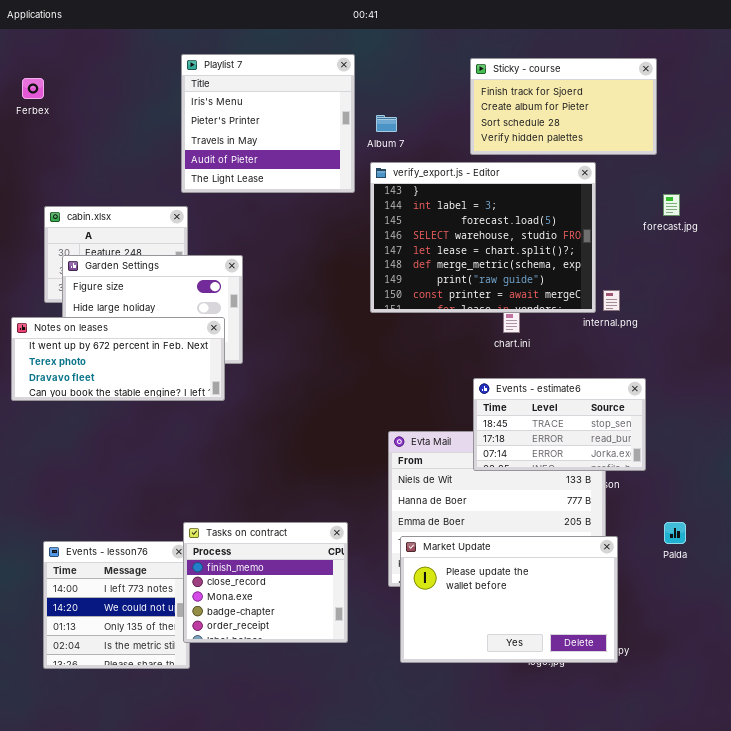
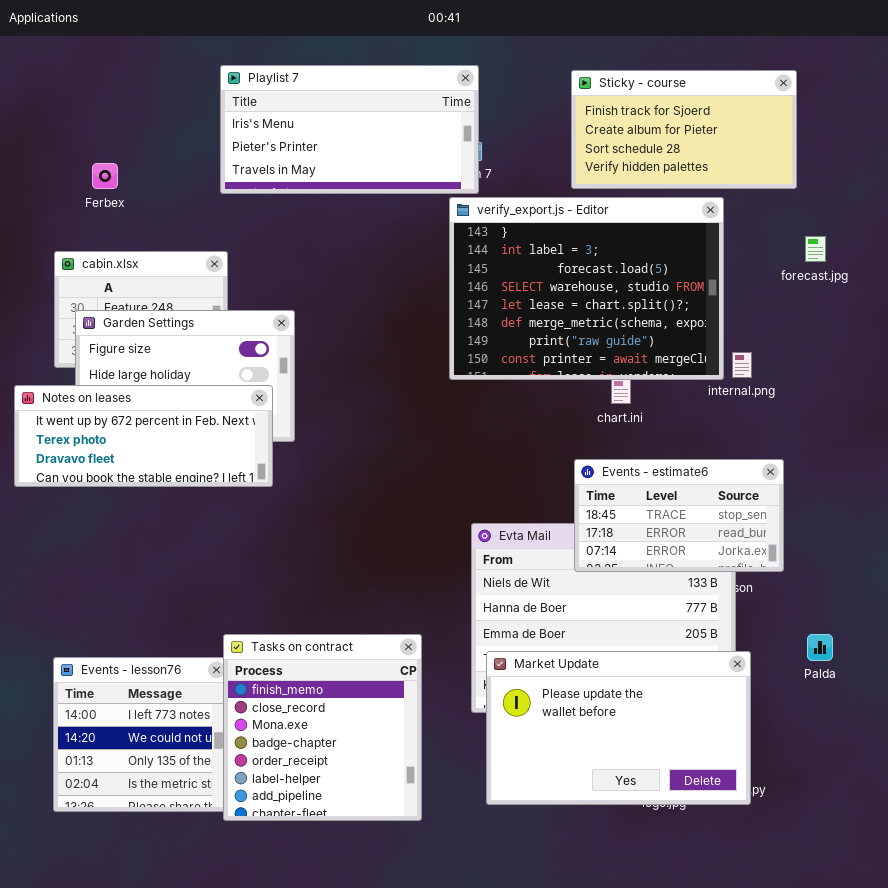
Playlist 7: [181,54,355,193] -> [220,65,479,194], resized
Ferbex: [22,78,44,99] -> [92,163,118,189], moved
Tasks on contract: [183,522,348,643] -> [223,634,422,821], resized

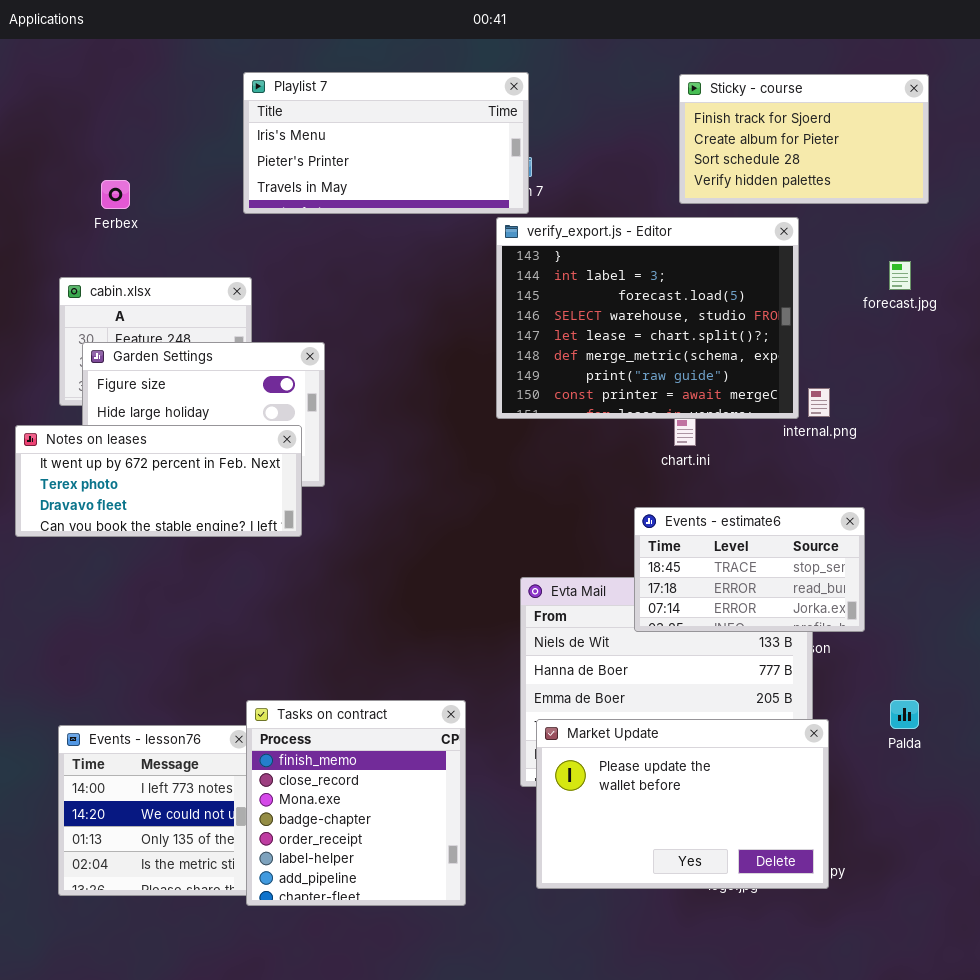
Sticky - course: [571,70,797,189] -> [679,74,929,204], moved

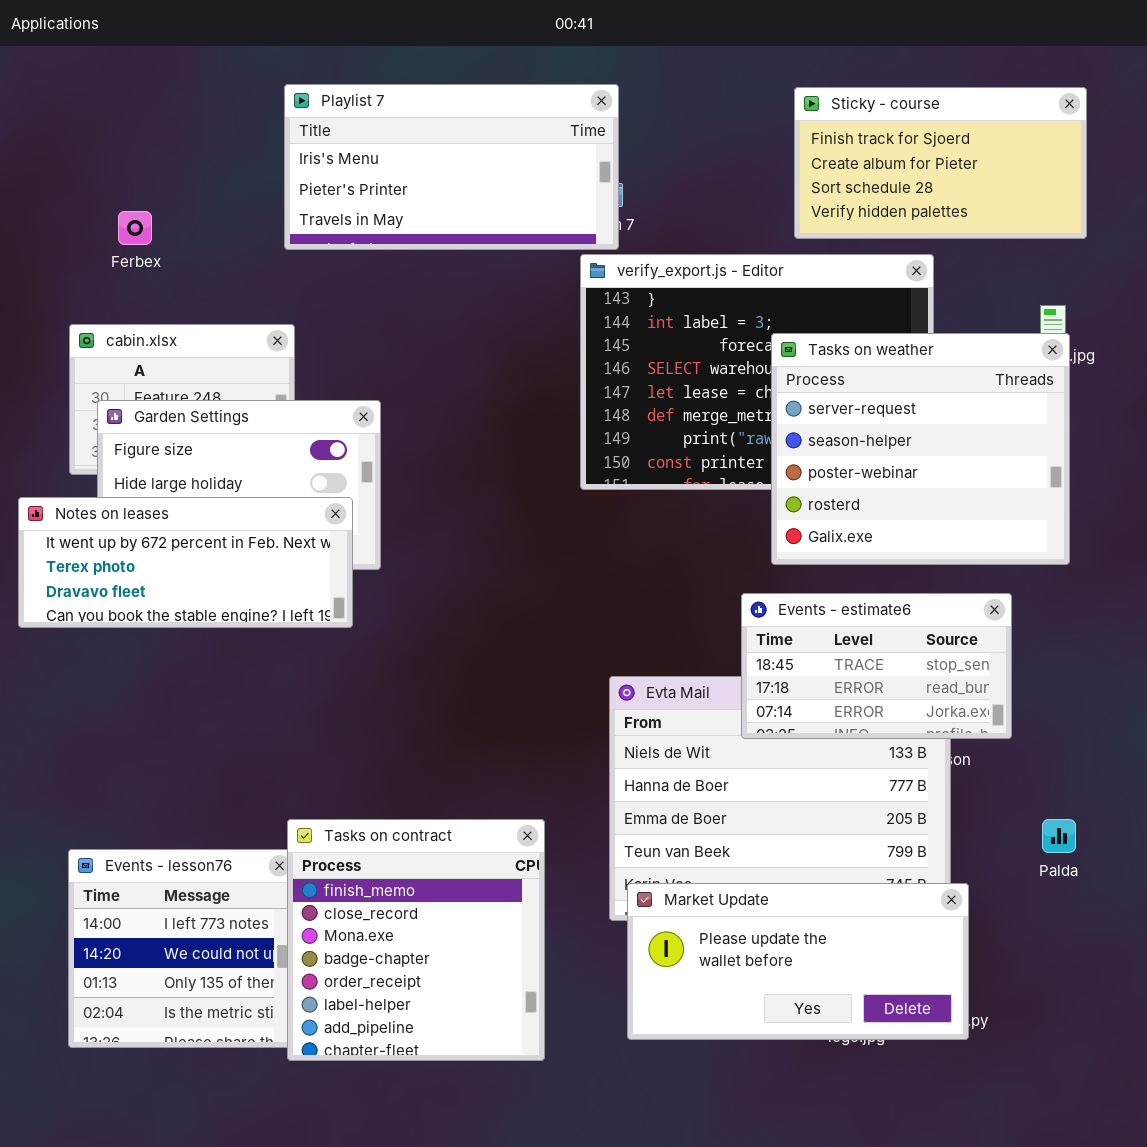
Tasks on weather: none -> [771,333,1070,565], opened
Market Update: [536,719,829,889] -> [627,883,969,1040], resized

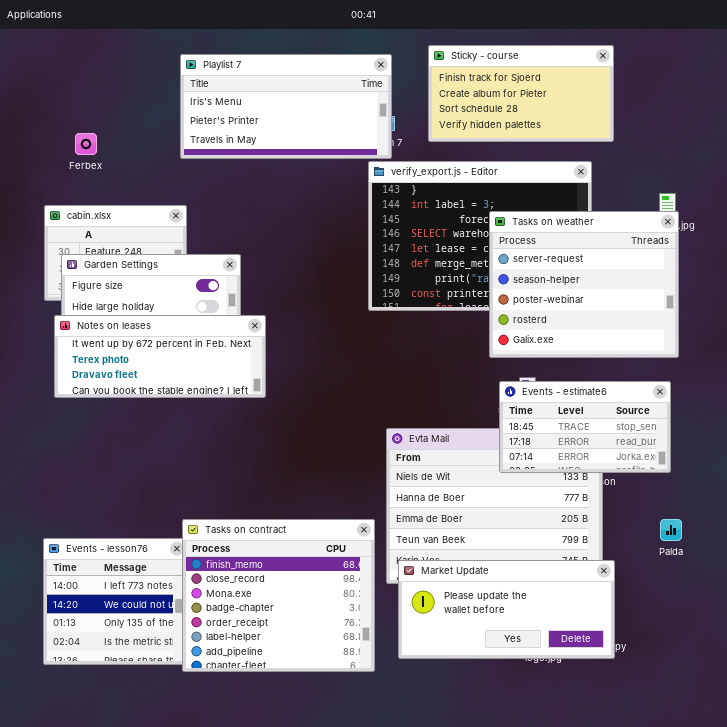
Sticky - course: [794,87,1087,239] -> [428,45,614,142], moved
Notes on leases: [18,497,353,628] -> [54,315,266,398], moved
Events - estimate6: [741,593,1012,739] -> [499,381,671,473], moved
Tasks on contract: [287,819,545,1061] -> [182,519,375,672], resized

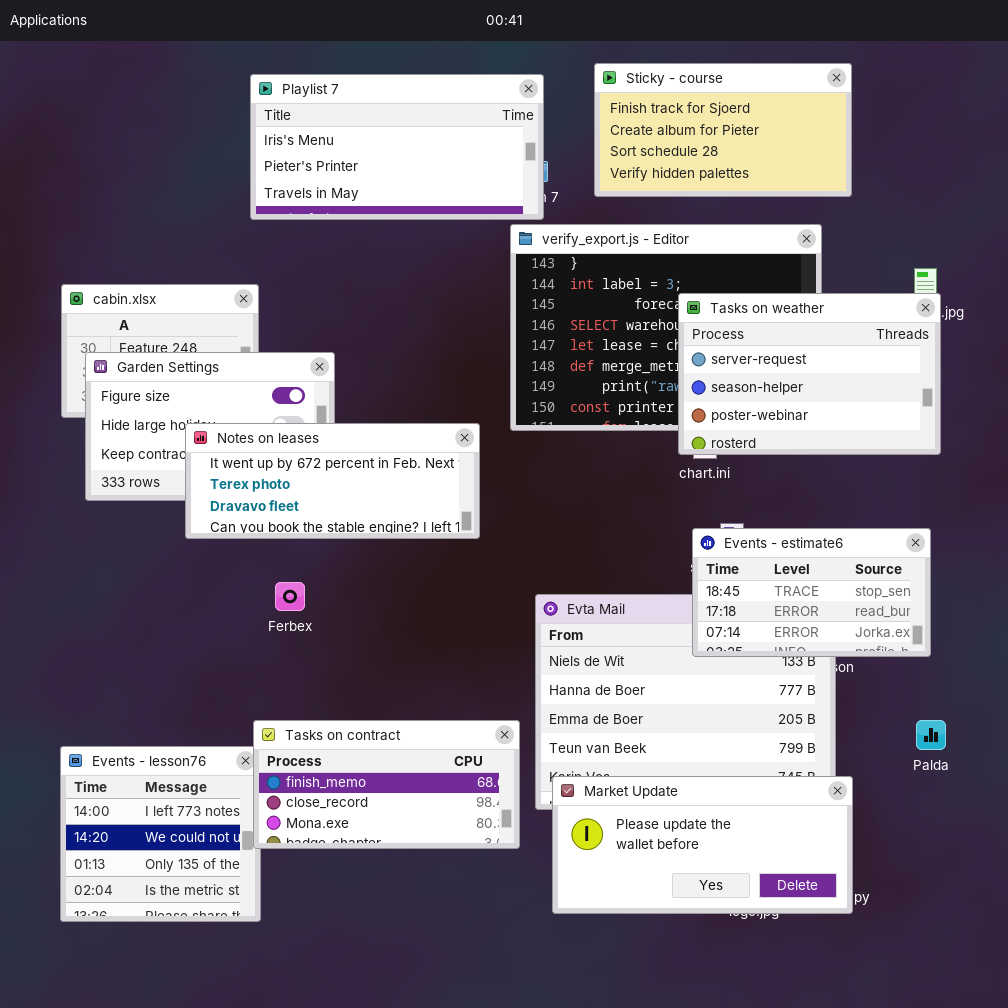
Ferbex: [75,133,97,155] -> [275,582,305,611], moved
Tasks on weather: [489,211,679,358] -> [678,293,941,455], resized
Notes on leases: [54,315,266,398] -> [185,423,480,539], moved
Tasks on contract: [182,519,375,672] -> [253,720,520,849], resized

